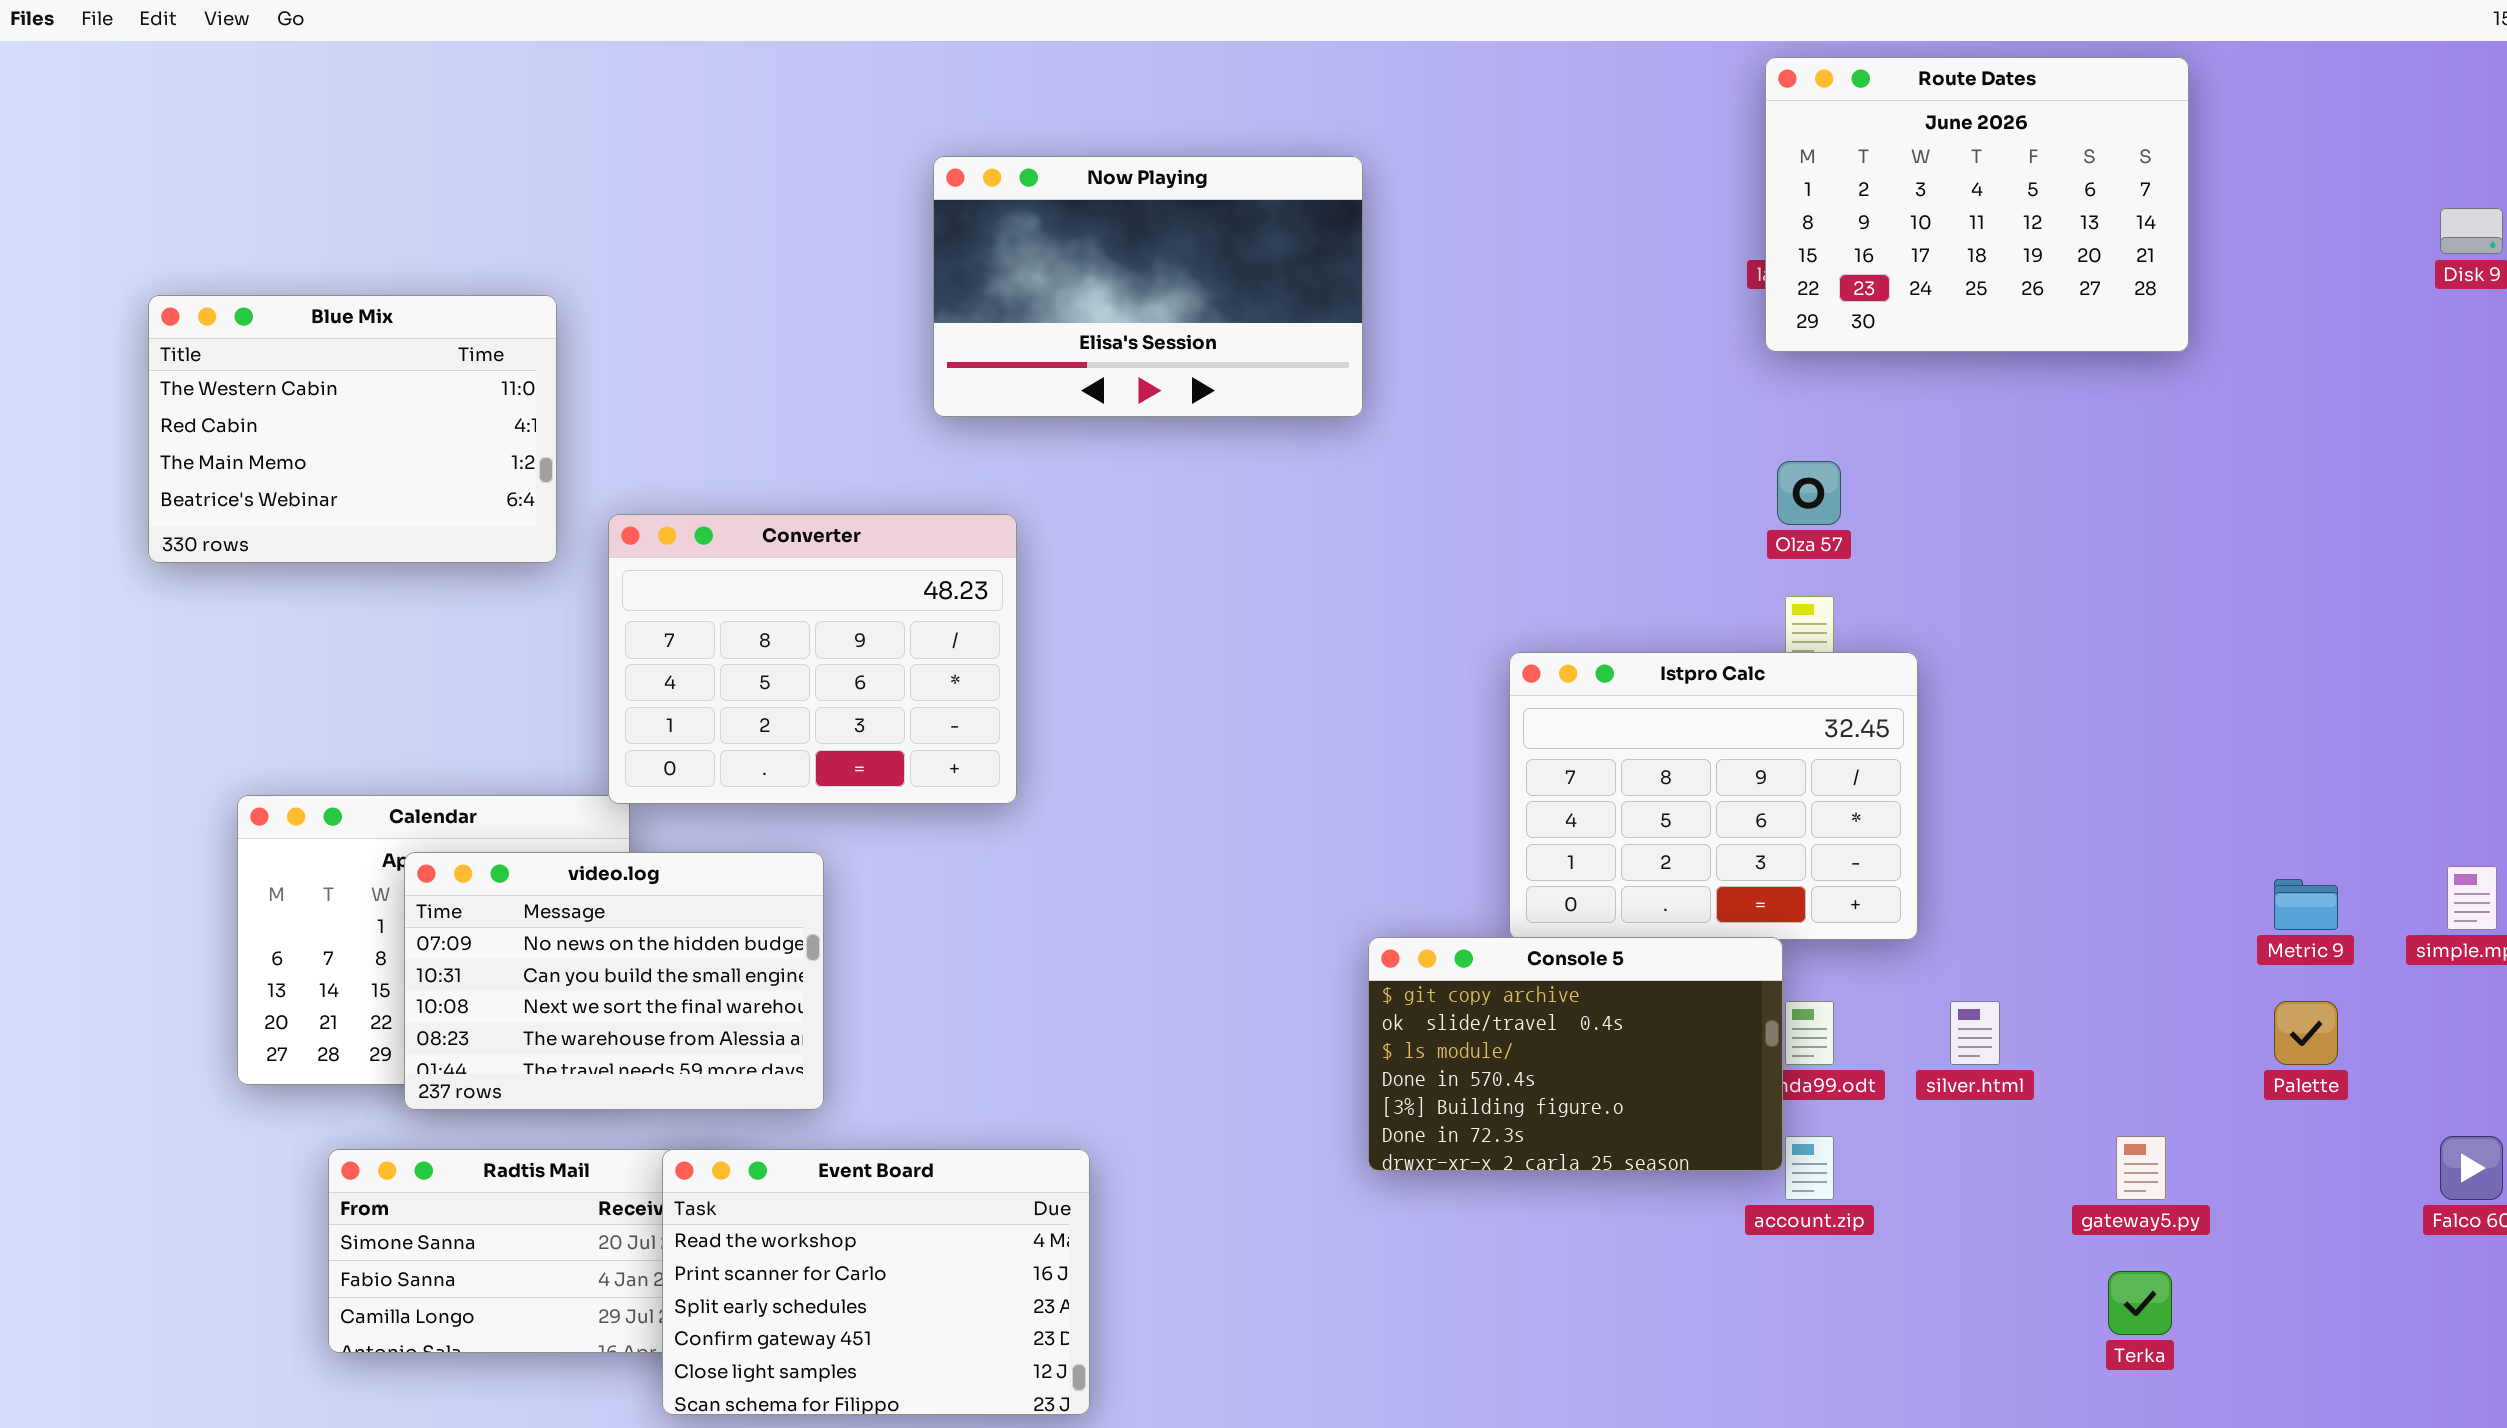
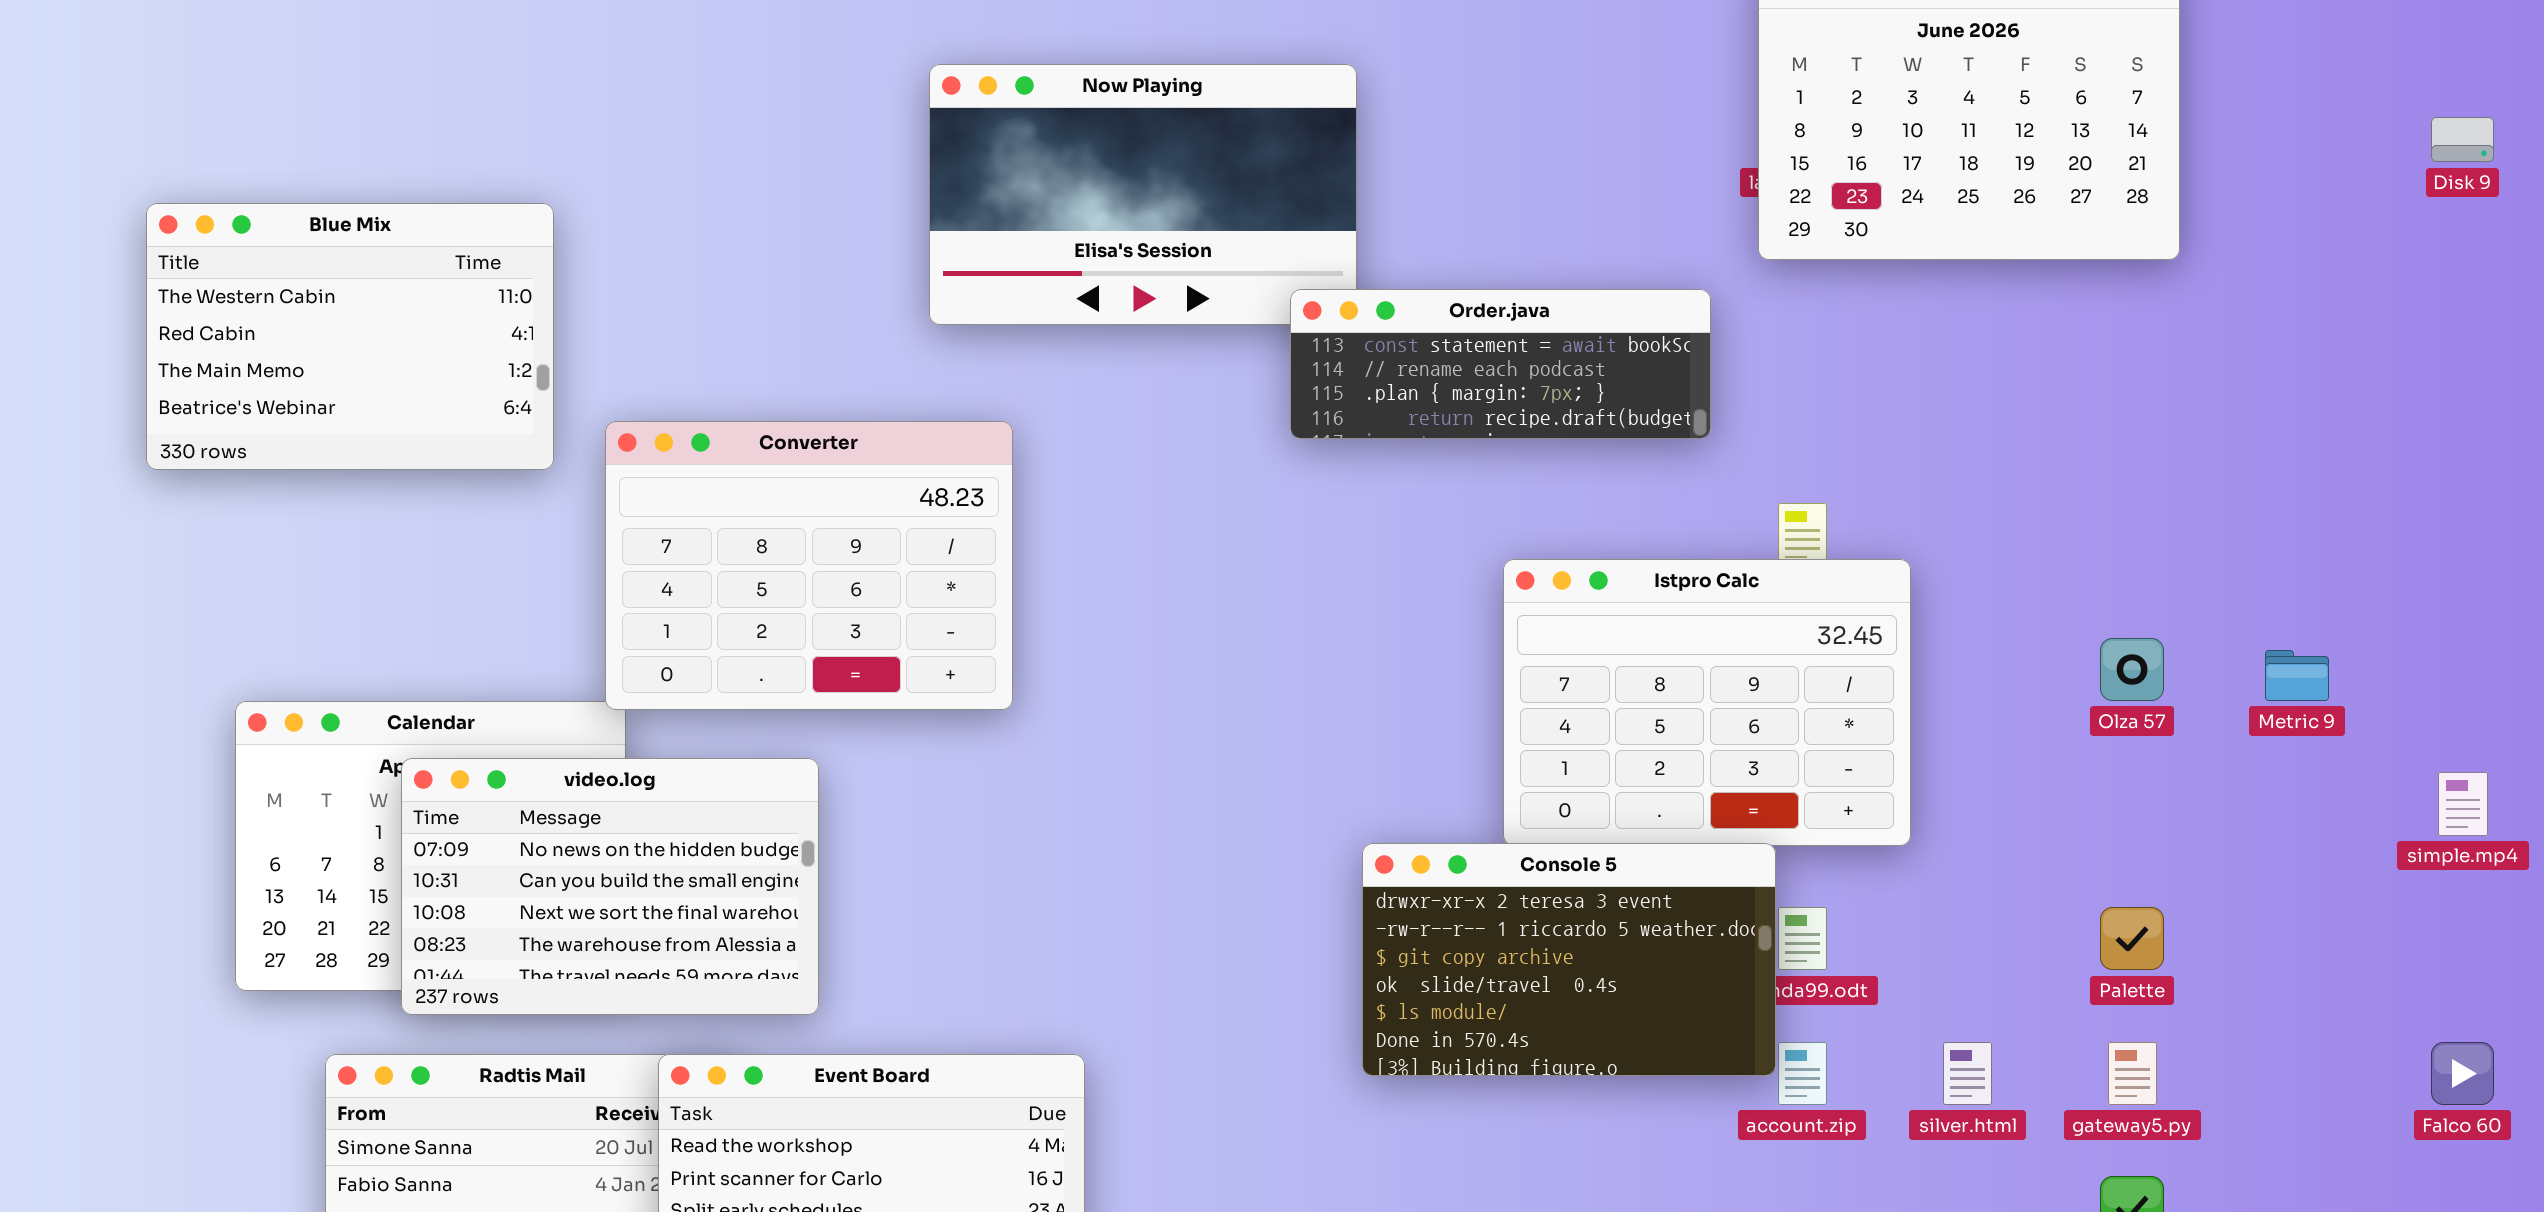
Order.java: none -> [1290,289,1711,439], opened
Olza 57: [1777,461,1841,525] -> [2100,638,2164,701], moved
Metric 9: [2274,879,2338,930] -> [2265,650,2329,701], moved
Console 5: [1368,937,1783,1171] -> [1362,843,1776,1076], scrolled up 2 rows
silver.html: [1950,1001,2000,1065] -> [1943,1042,1992,1105], moved
Palette: [2274,1001,2338,1065] -> [2100,907,2164,970], moved

